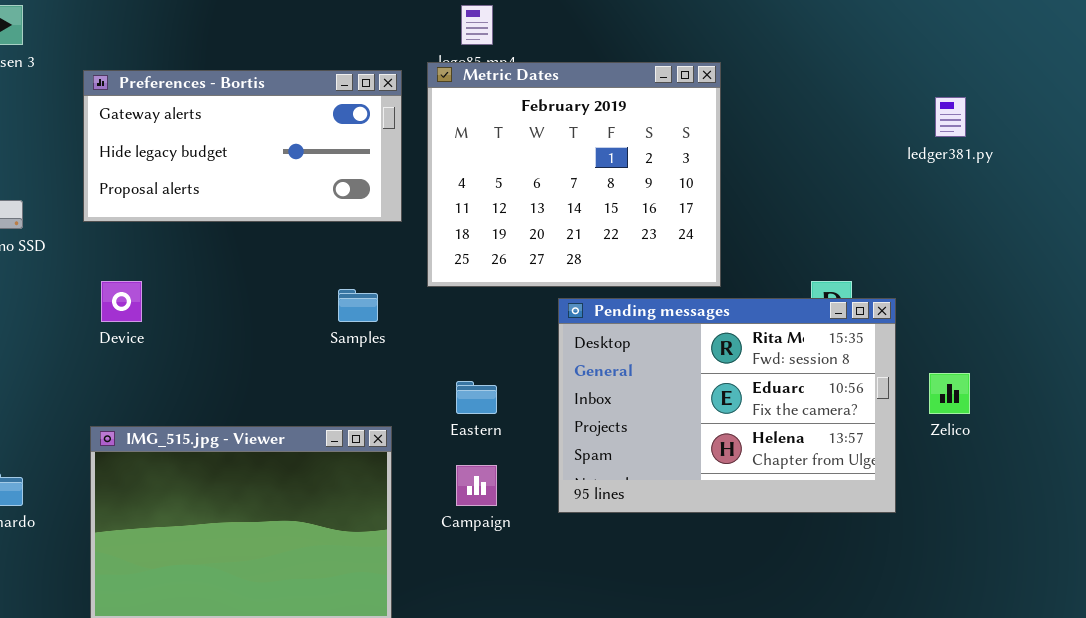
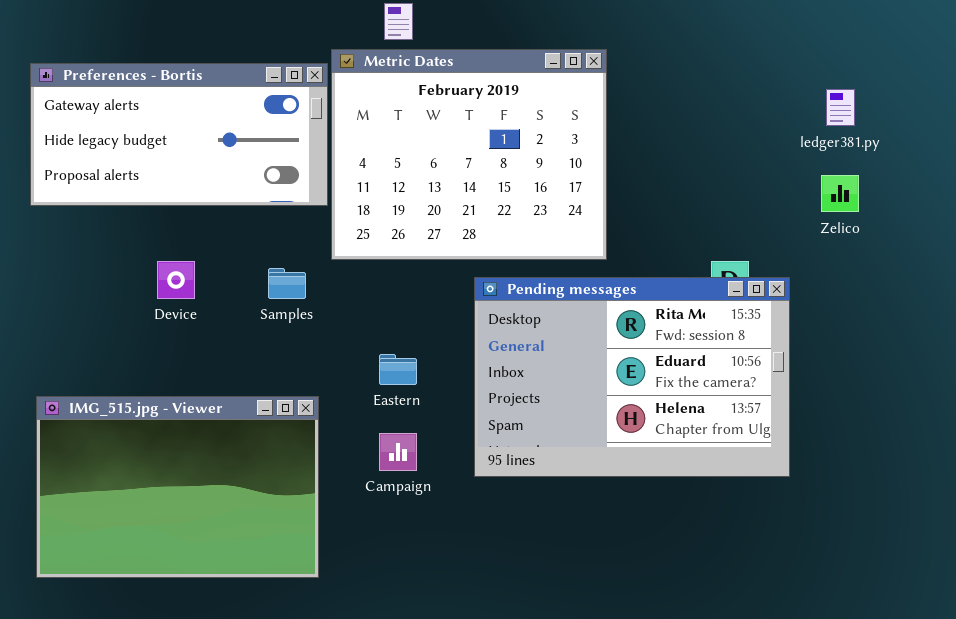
Metric Dates: [427,62,721,287] -> [331,49,607,260], moved
Device: [101,281,142,322] -> [157,261,195,299], moved
Zelico: [929,373,970,414] -> [821,175,859,212], moved

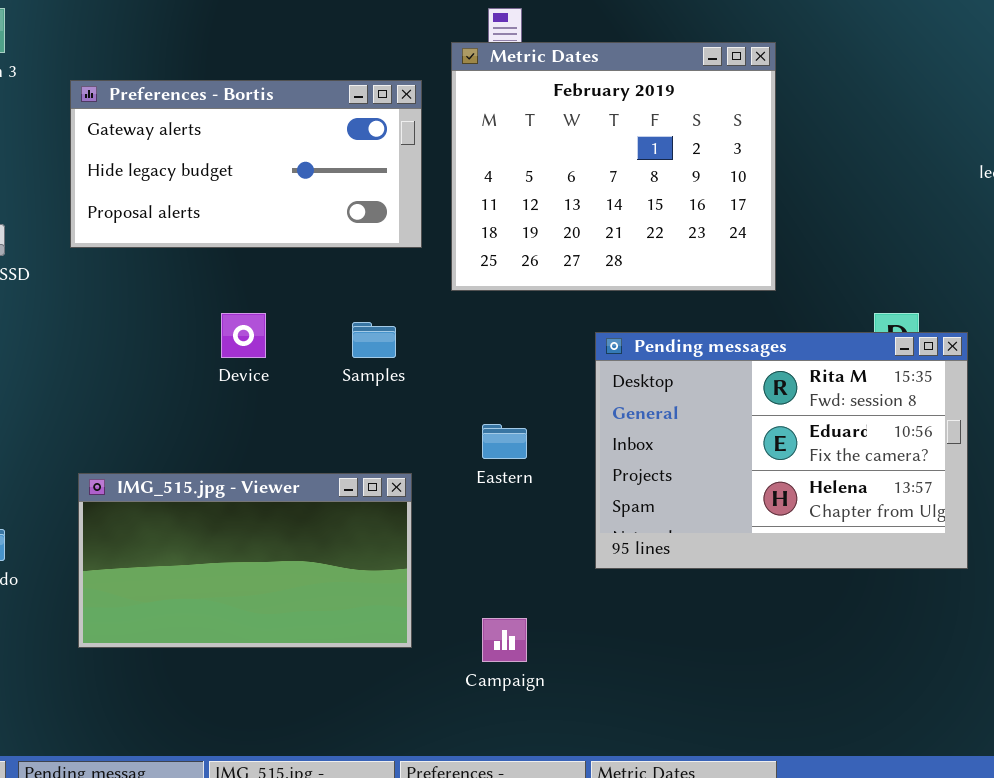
Metric Dates: [331,49,607,260] -> [451,42,776,291], moved
IMG_515.jpg - Viewer: [36,396,319,578] -> [78,473,412,648], resized
Campaign: [379,433,417,471] -> [482,618,527,662], moved

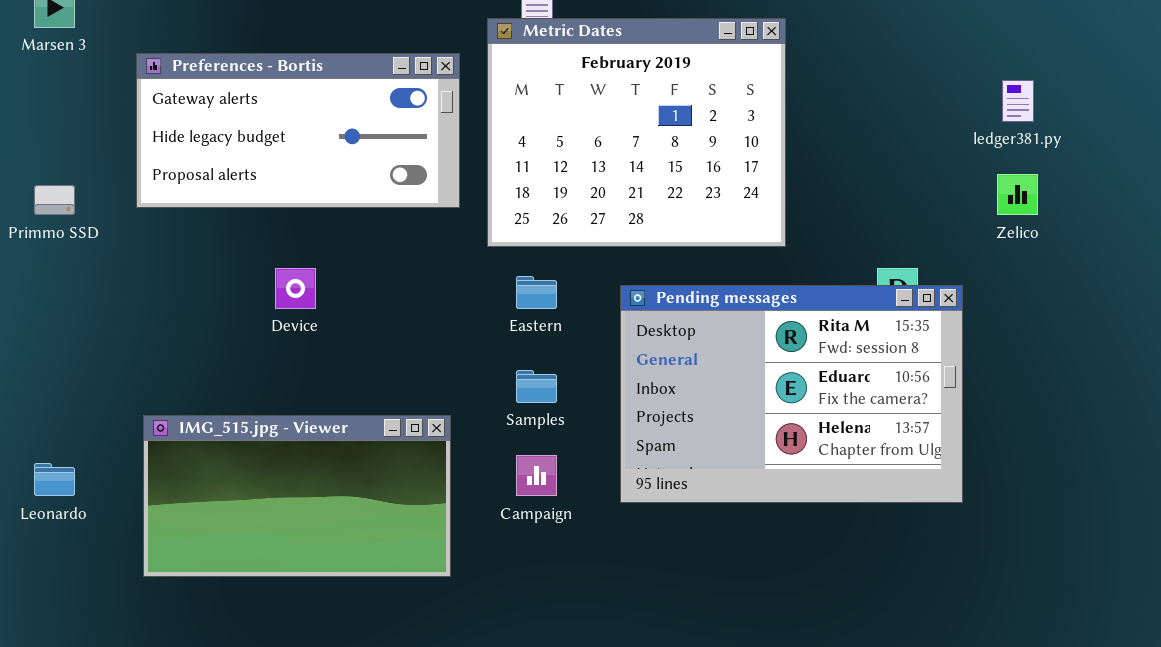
Samples: [352,322,396,358] -> [516,370,557,403], moved
Eastern: [482,424,527,459] -> [516,276,557,309], moved
Campaign: [482,618,527,662] -> [516,455,557,496], moved

